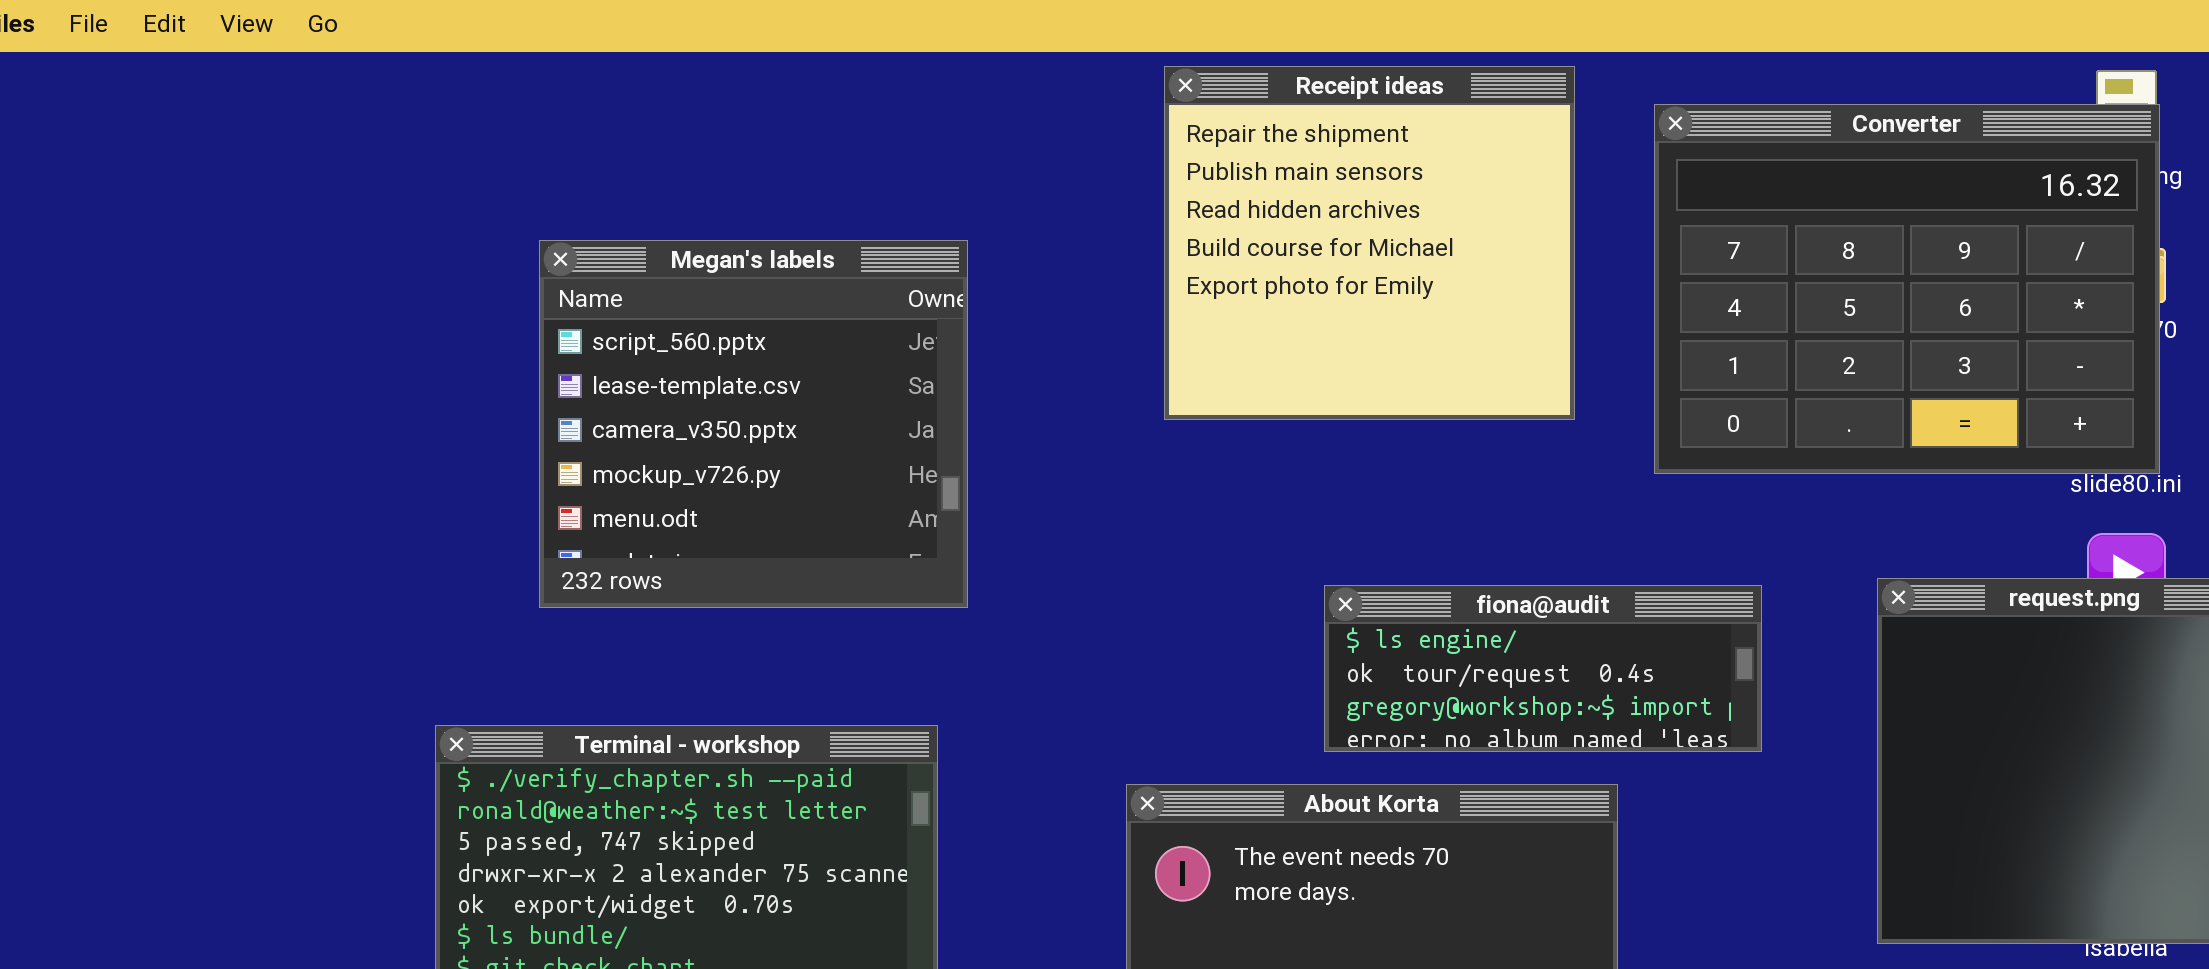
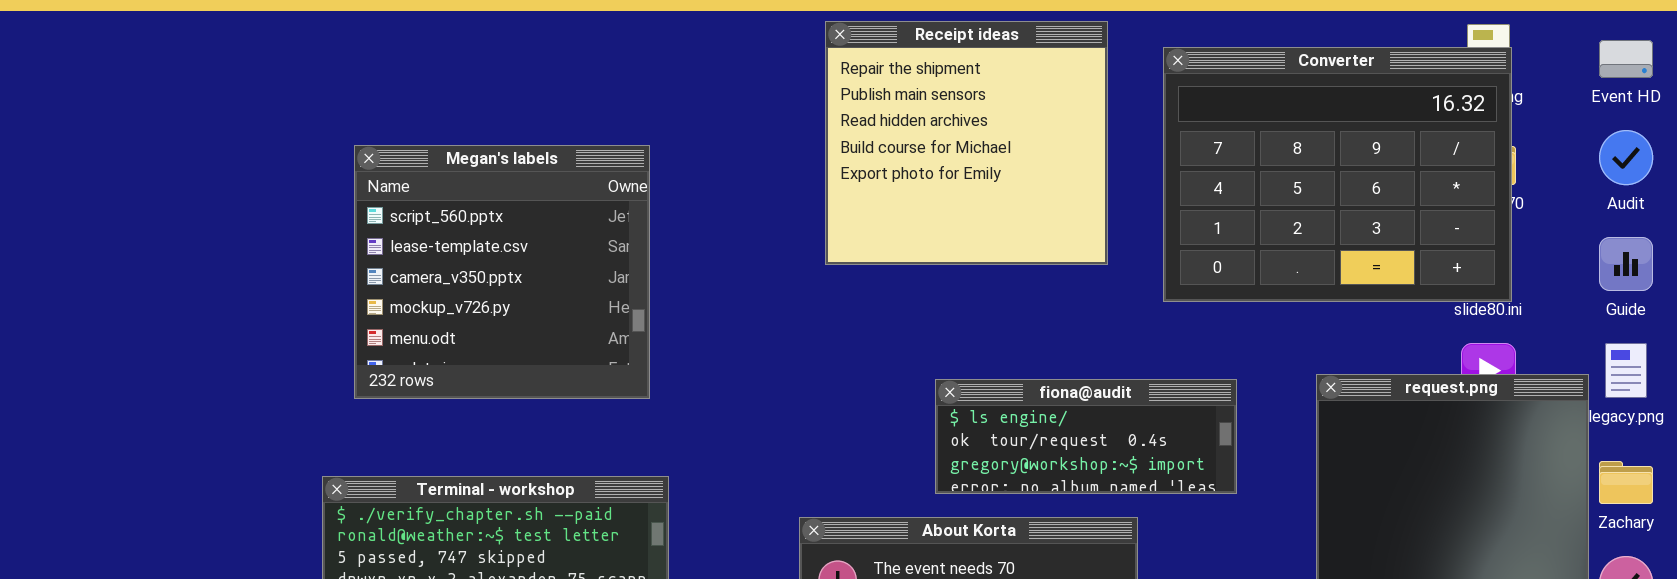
Megan's labels: [539,240,968,608] -> [354,145,650,399], moved

